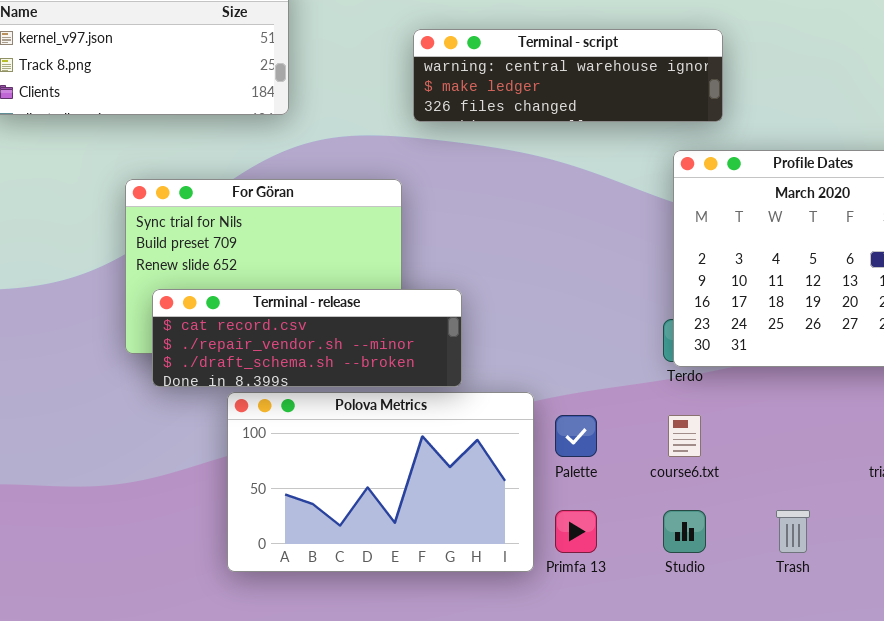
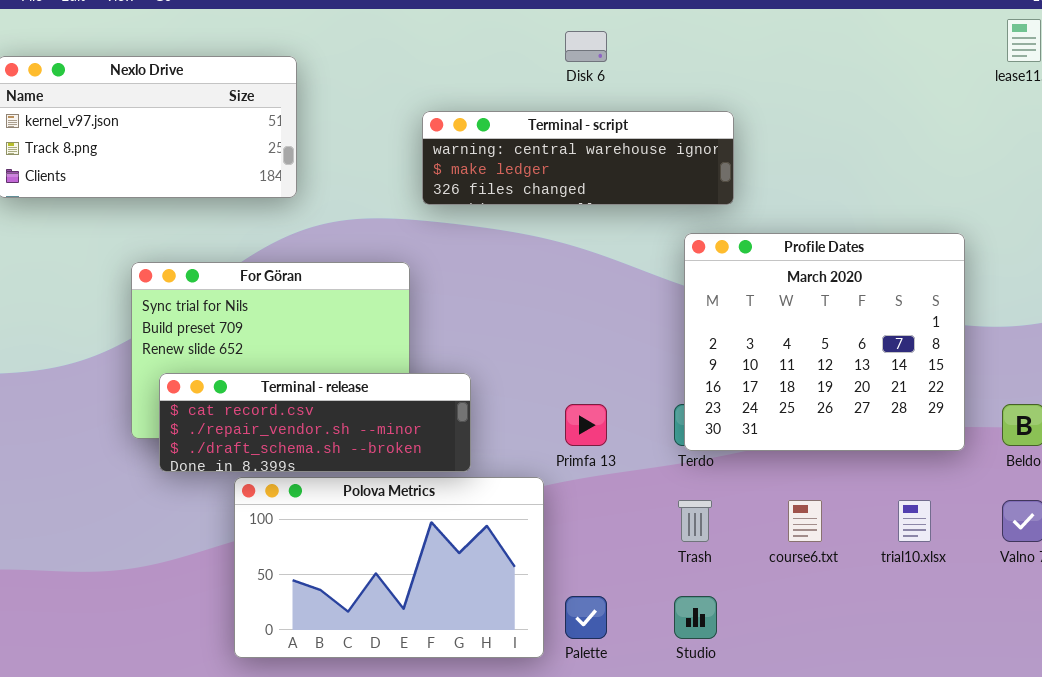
Palette: [555,415,597,457] -> [565,596,607,639], moved
course6.txt: [668,415,701,457] -> [788,500,822,542], moved
Primfa 13: [555,510,597,553] -> [565,404,607,446], moved
Trash: [776,510,810,553] -> [678,500,712,542], moved

